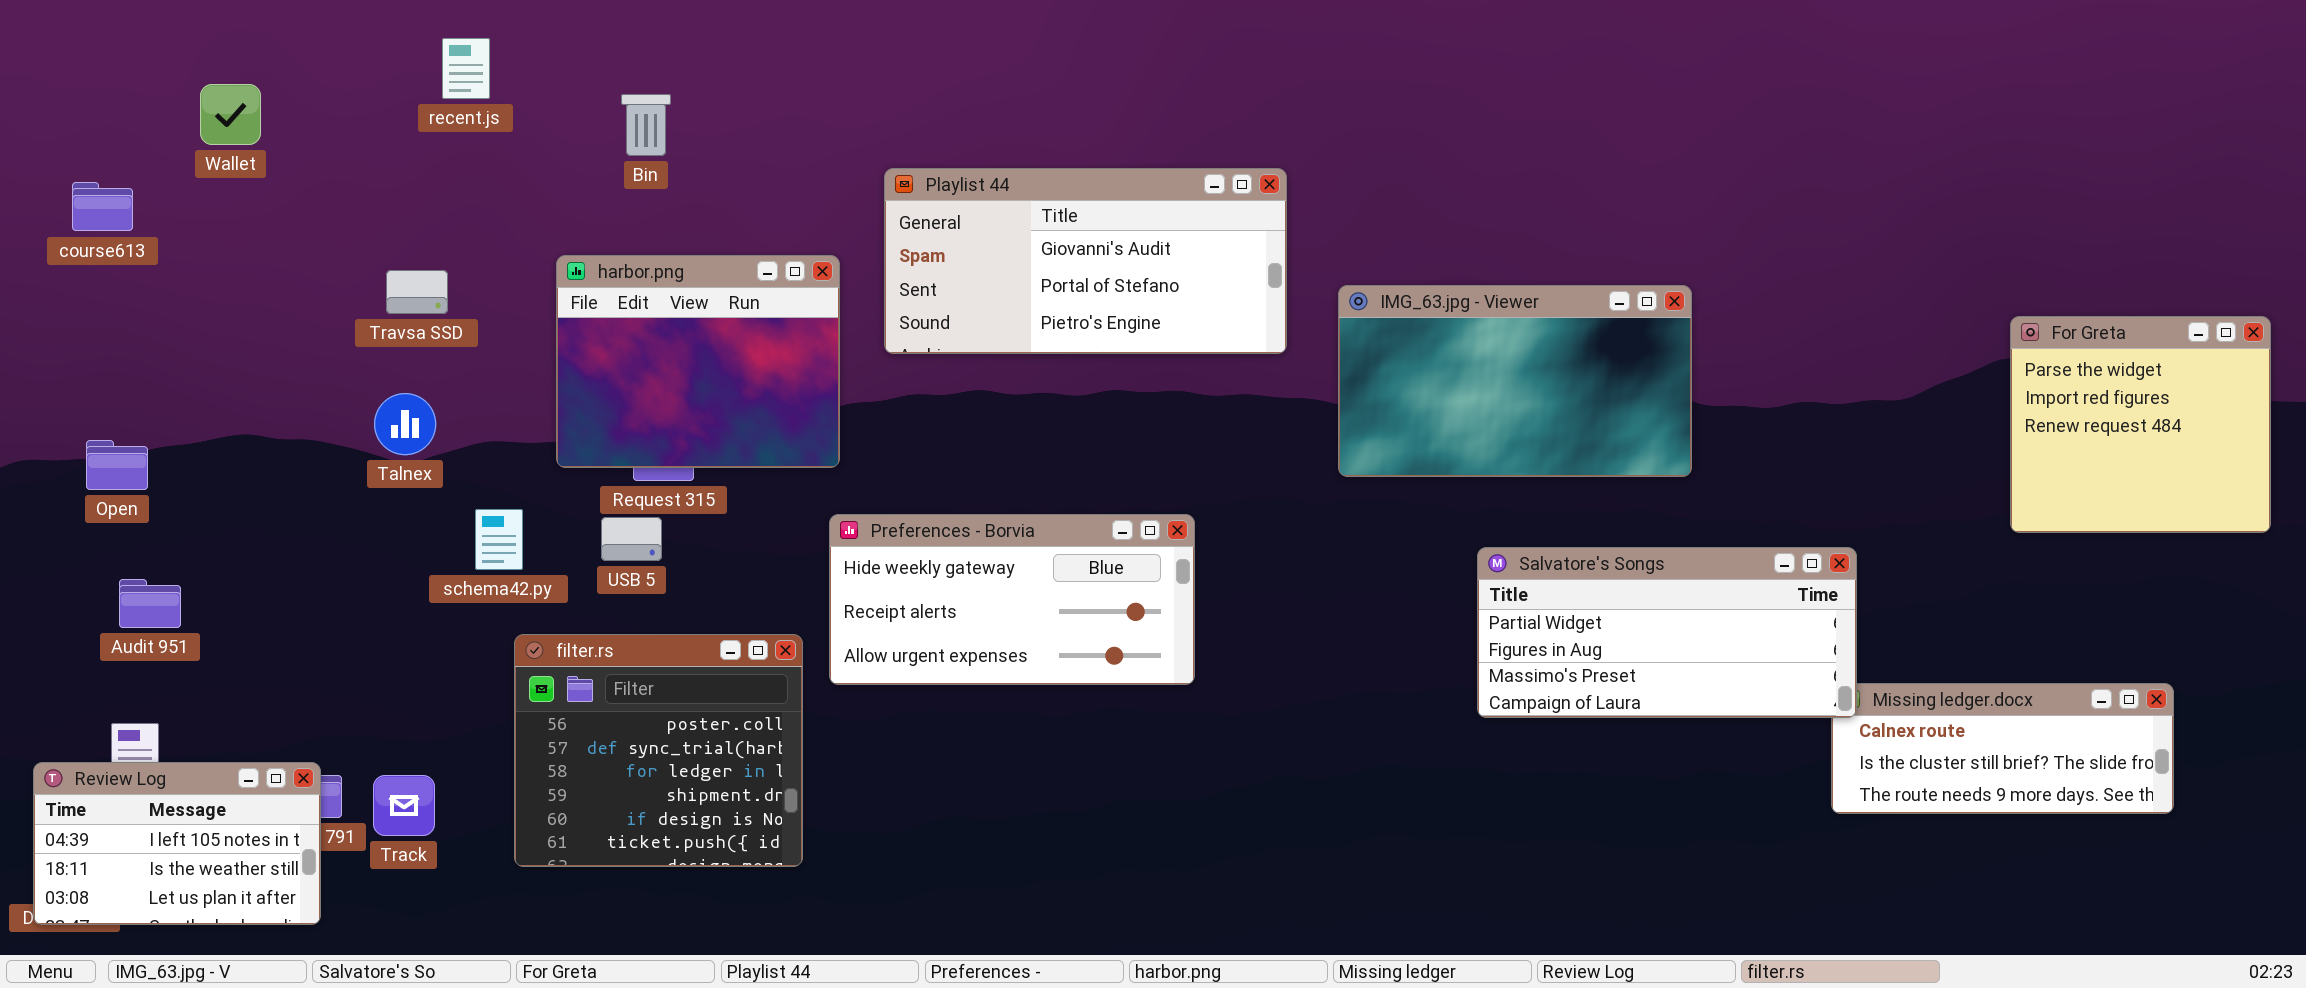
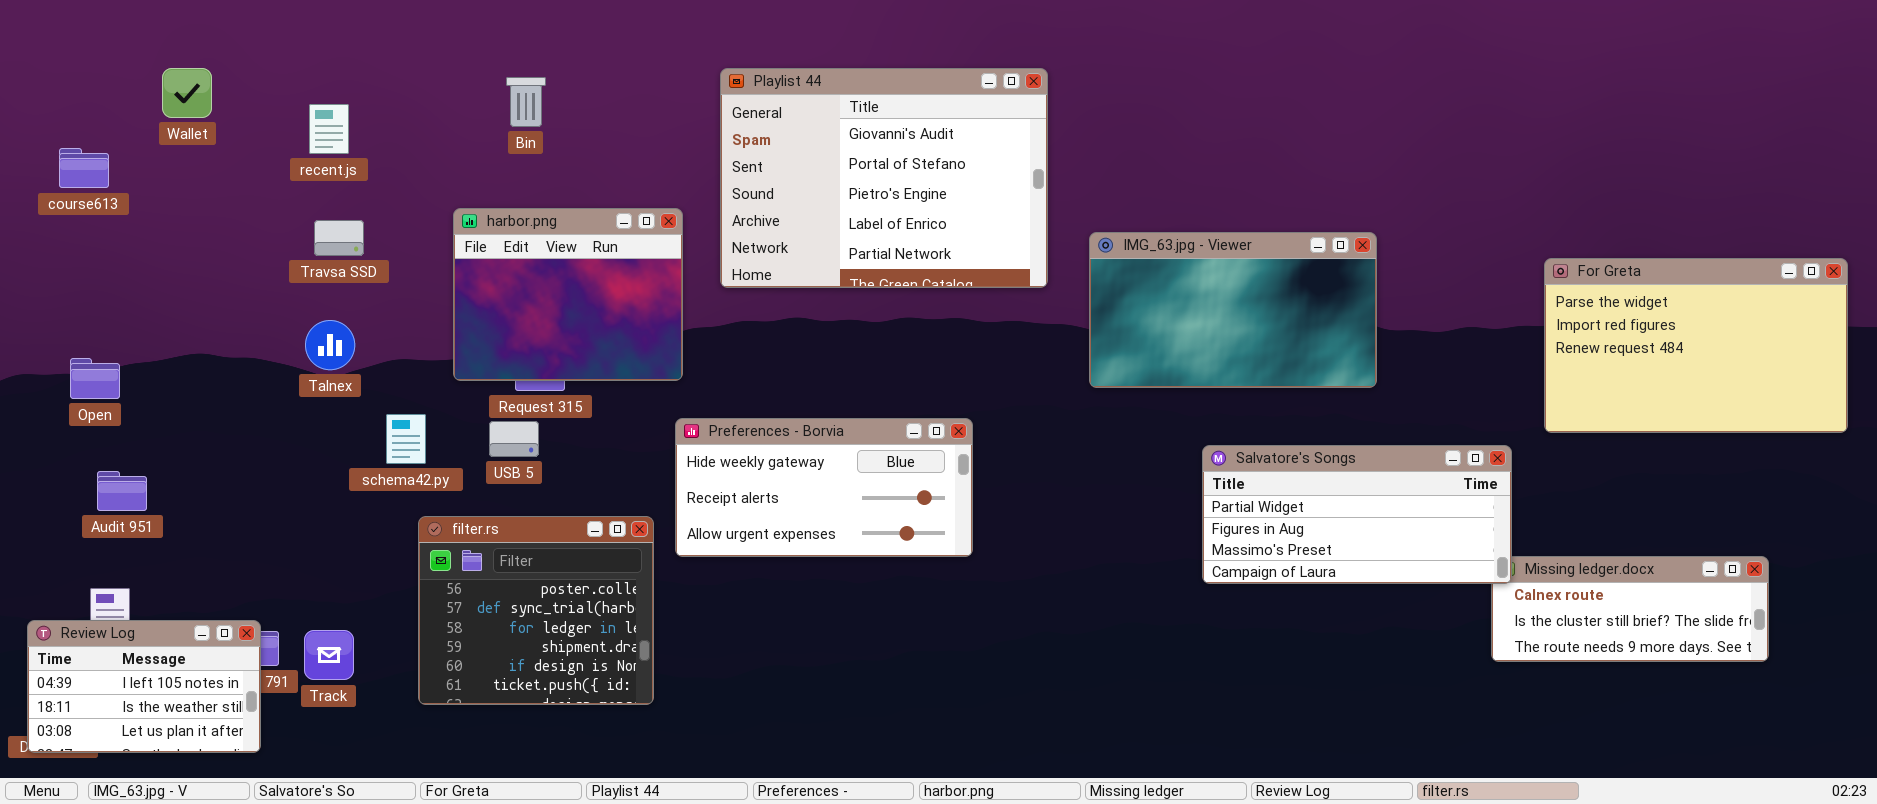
recent.js: [442,38,490,99] -> [309,104,349,154], moved
Playlist 44: [884,168,1287,354] -> [720,68,1048,288], resized
For Greta: [2010,316,2271,533] -> [1544,258,1848,433], resized

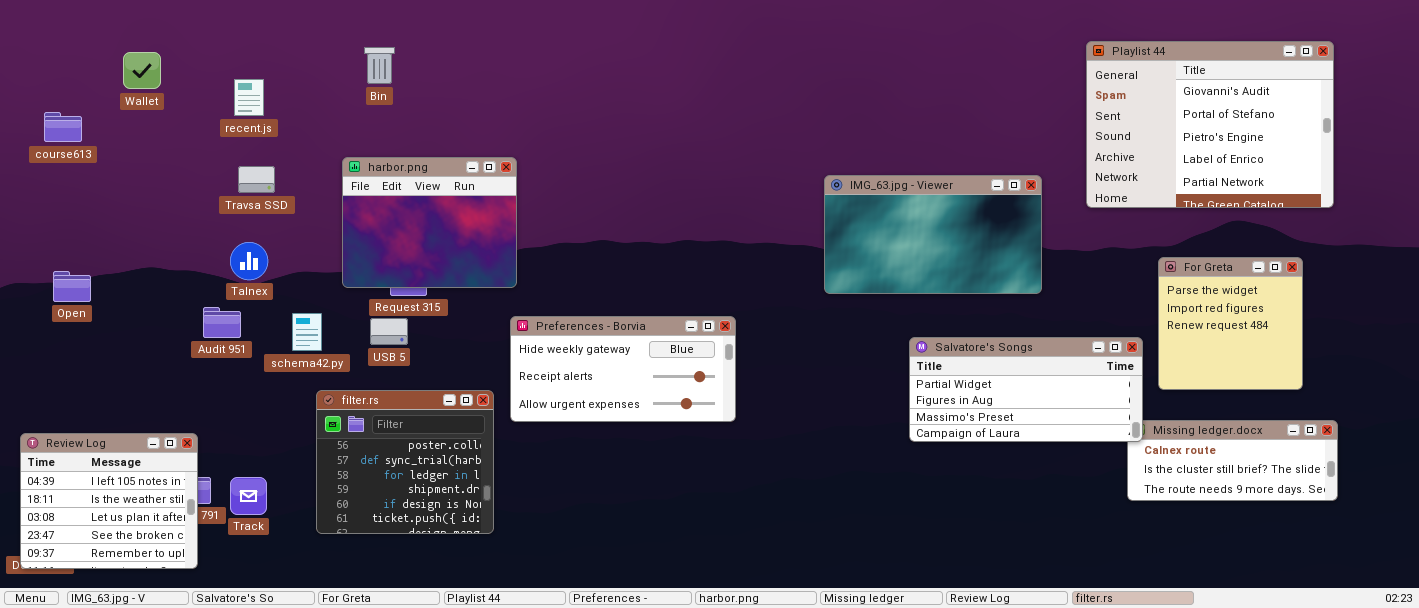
Playlist 44: [720,68,1048,288] -> [1086,41,1334,208], moved
Bin: [506,77,546,127] -> [364,47,395,84], moved
For Greta: [1544,258,1848,433] -> [1158,257,1303,390], moved, resized
Audit 951: [97,471,147,511] -> [203,307,241,338], moved
Review Log: [27,620,261,753] -> [20,433,198,569], resized

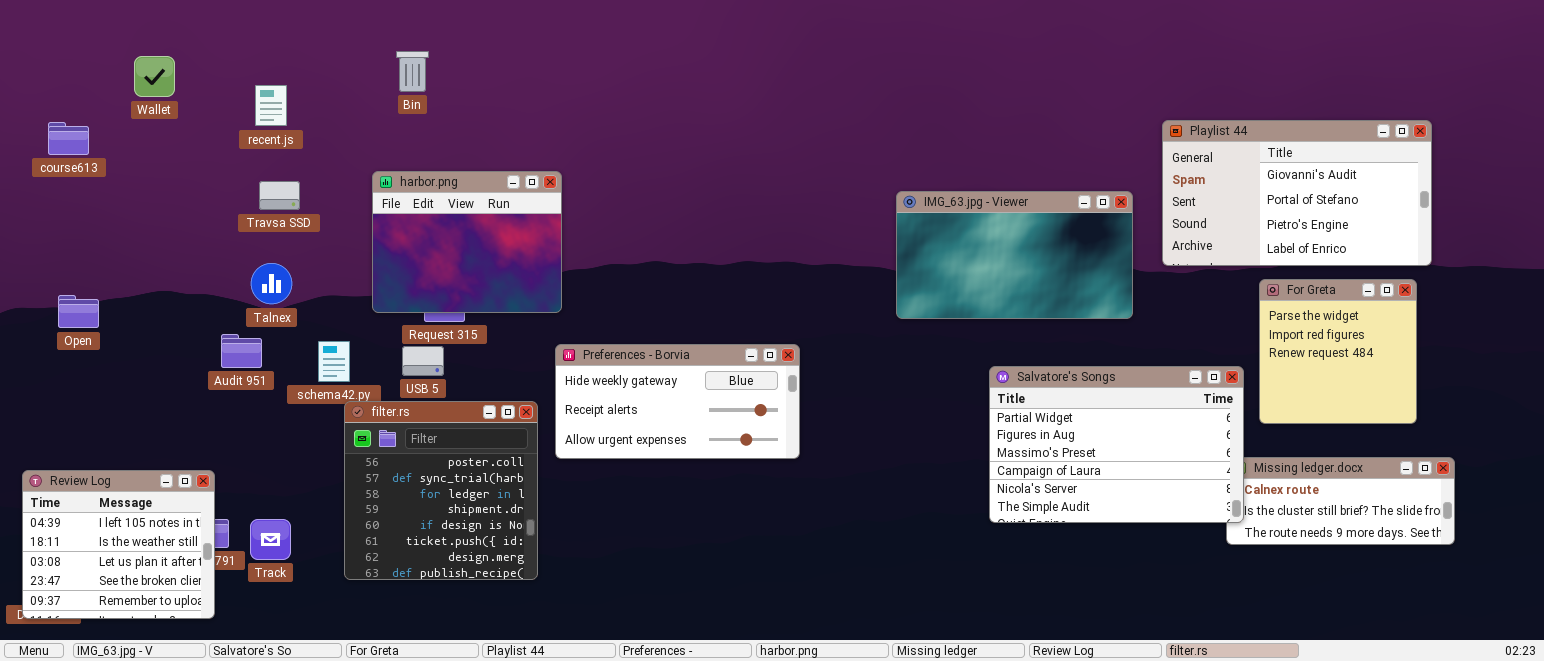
Playlist 44: [1086,41,1334,208] -> [1162,120,1432,266], moved, resized
Salvatore's Songs: [909,337,1143,442] -> [989,366,1244,523], resized
filter.rs: [316,390,494,534] -> [344,401,538,580], resized

